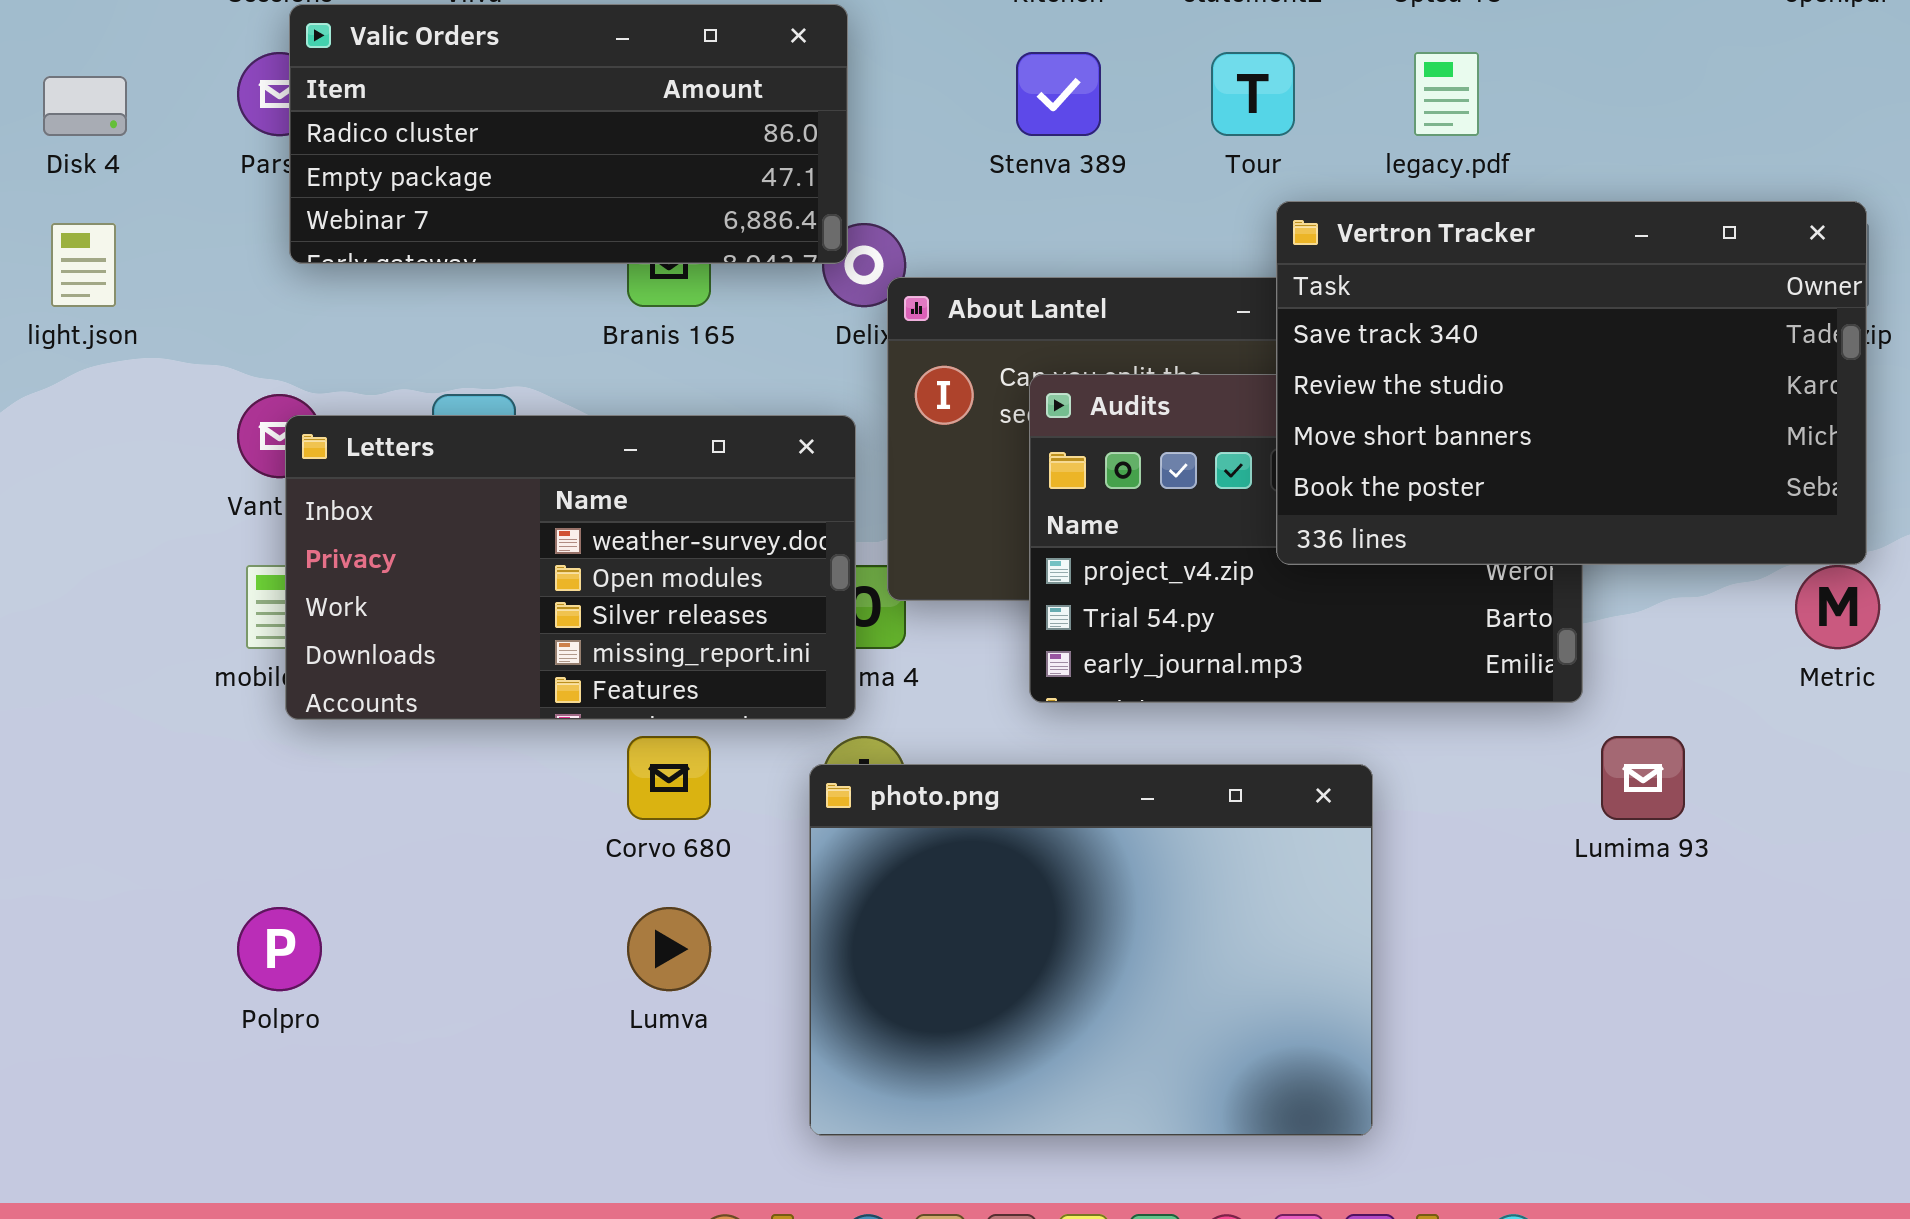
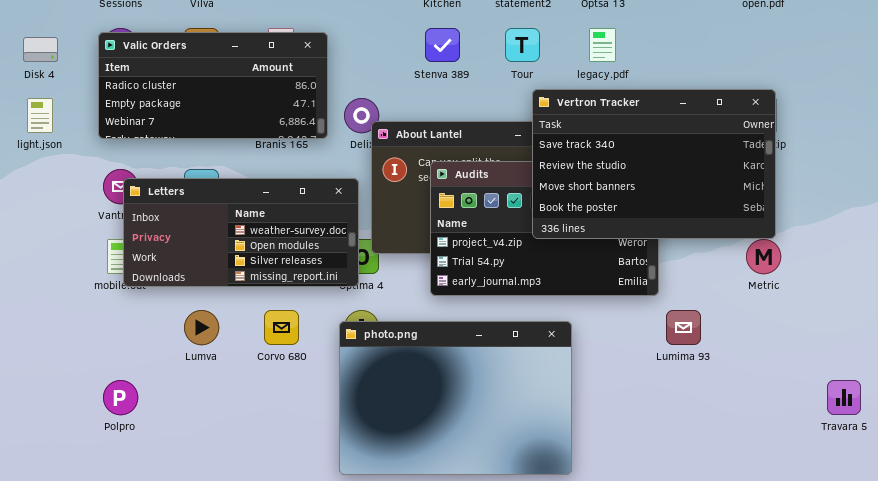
Valic Orders: [289,4,848,264] -> [98,32,328,139], moved
Letters: [285,415,856,720] -> [123,178,359,287], resized
Lumva: [627,907,711,991] -> [184,310,219,345], moved

